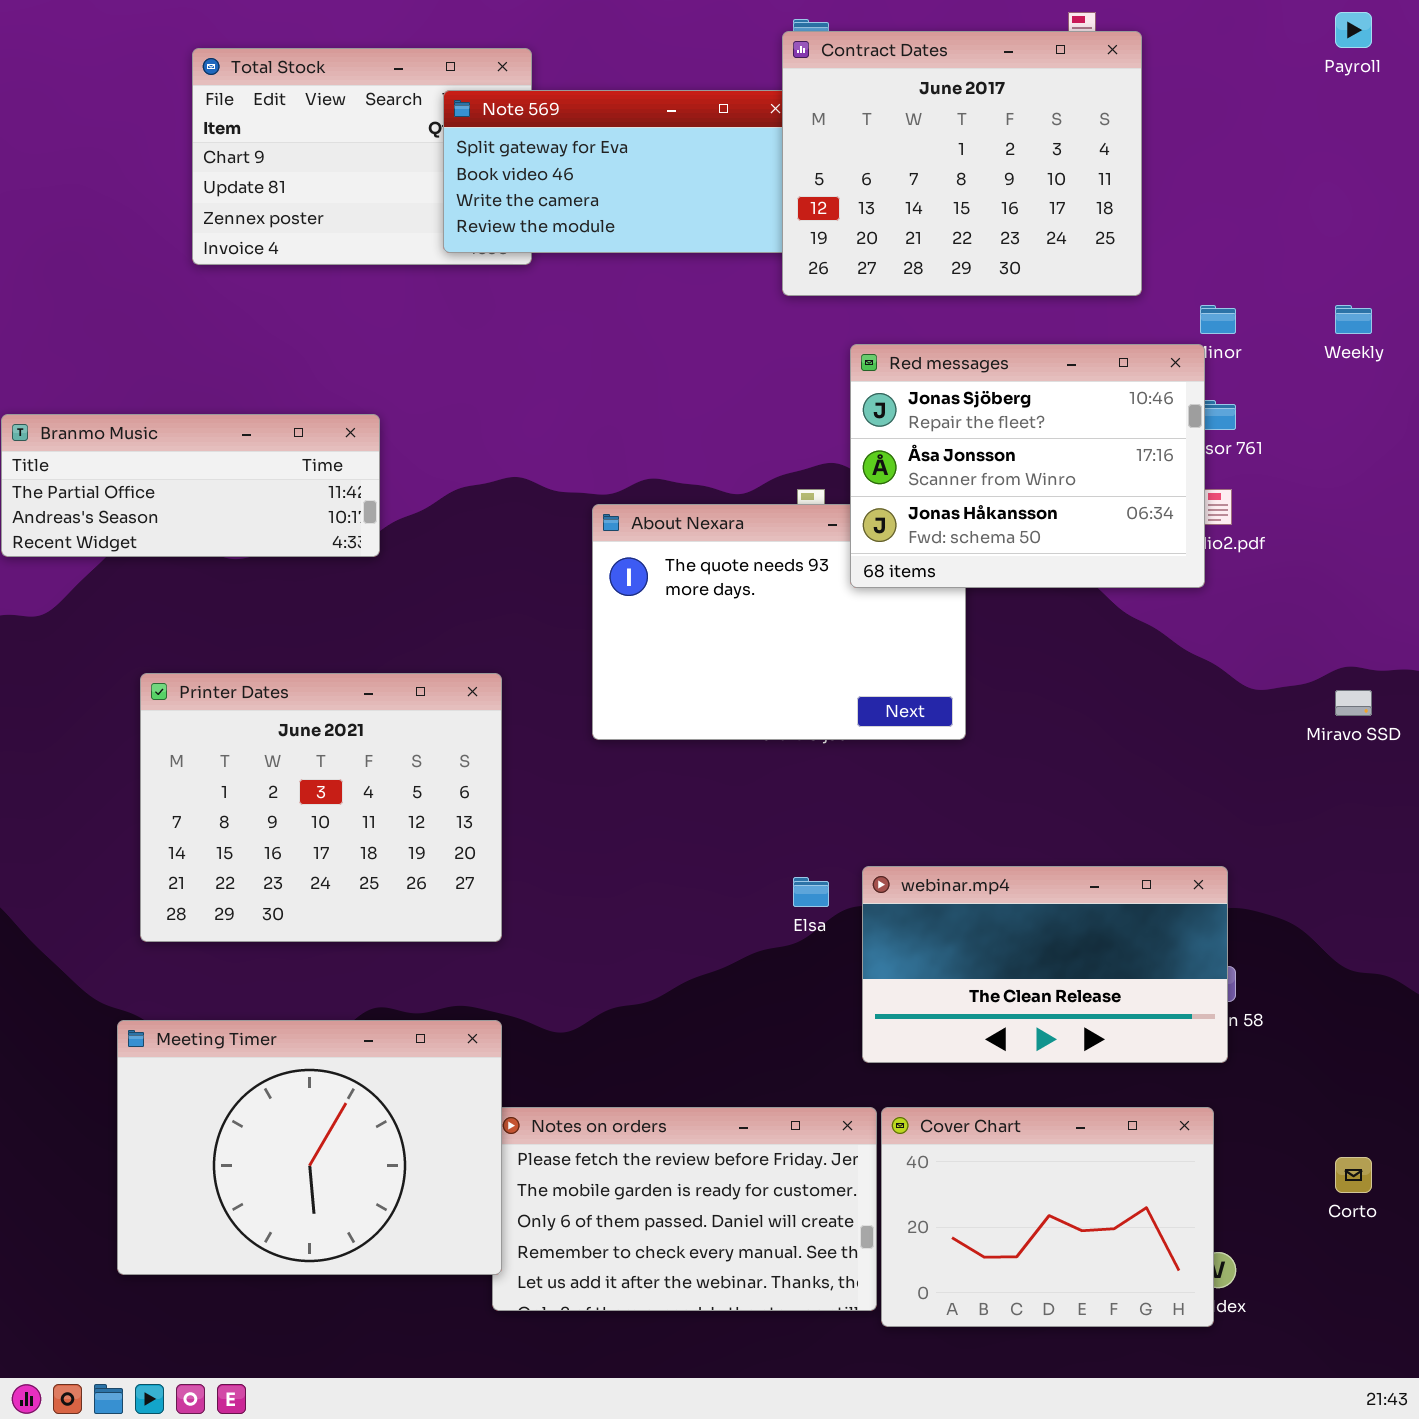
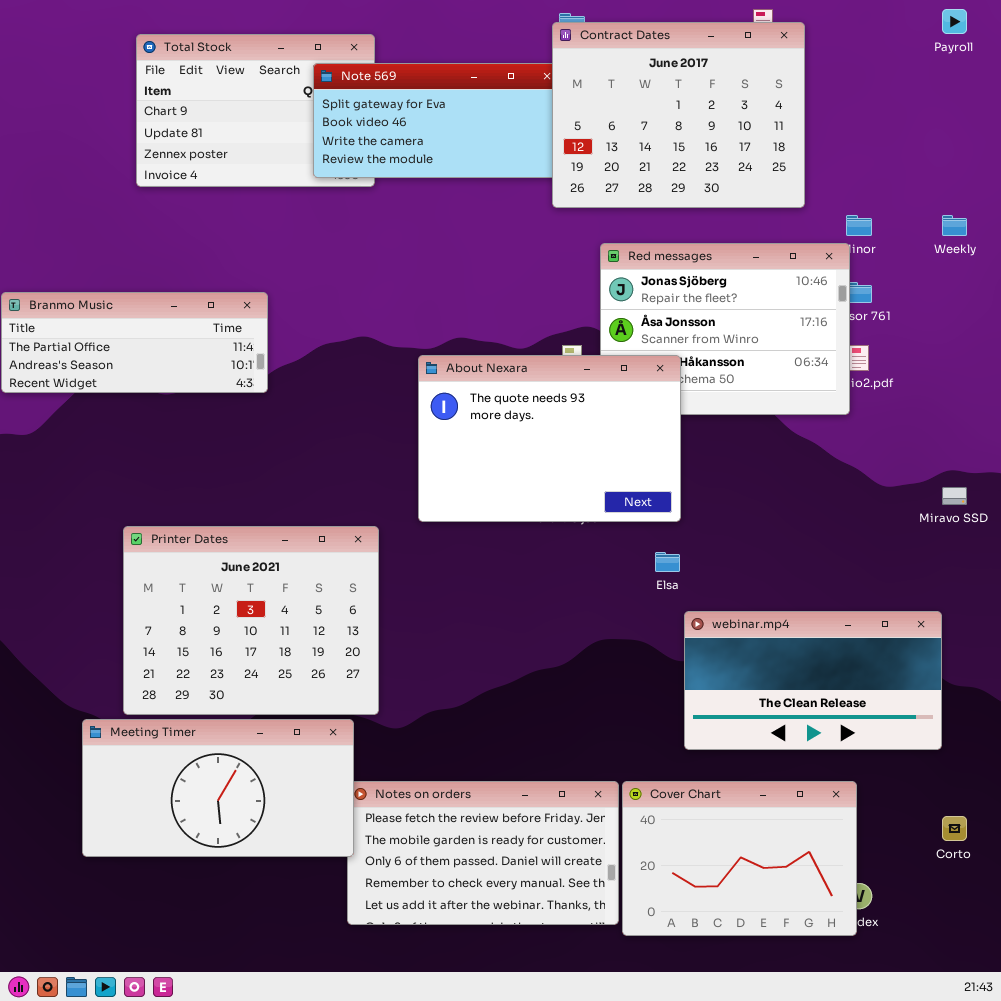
About Nexara: [592,504,966,740] -> [418,355,681,522], raised
Printer Dates: [140,673,502,942] -> [123,526,379,715], moved
webinar.mp4: [862,866,1228,1063] -> [684,611,942,750], moved
Elsa: [793,877,829,907] -> [655,552,680,572], moved
Meeting Timer: [117,1020,502,1275] -> [82,719,354,857], resized

